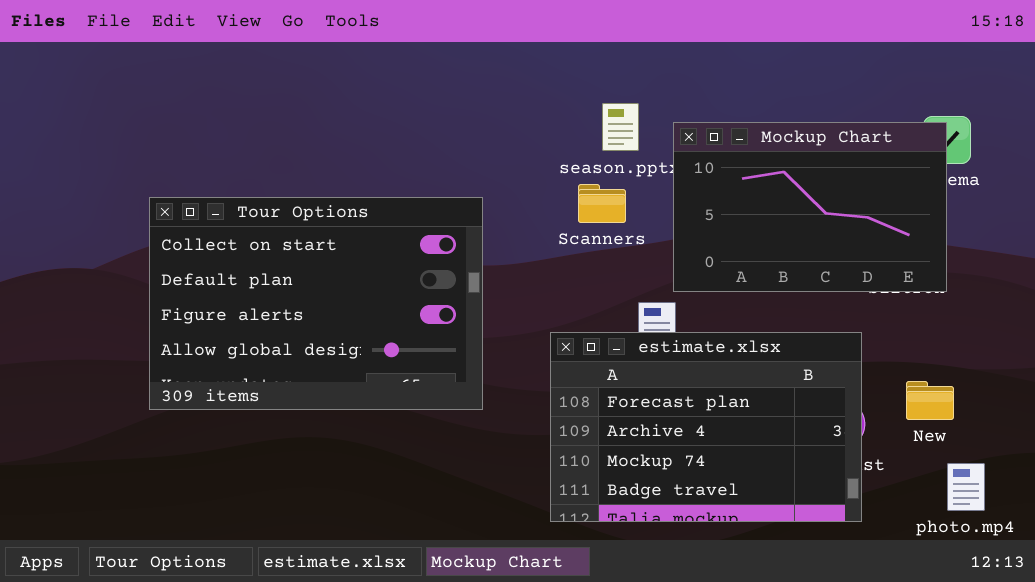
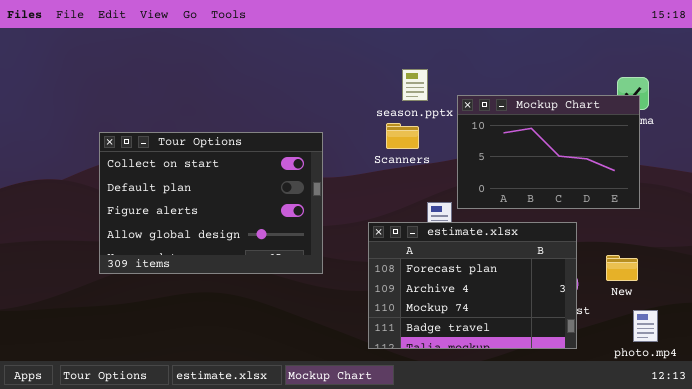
Mockup Chart: [673,122,947,292] -> [457,95,640,209], moved

